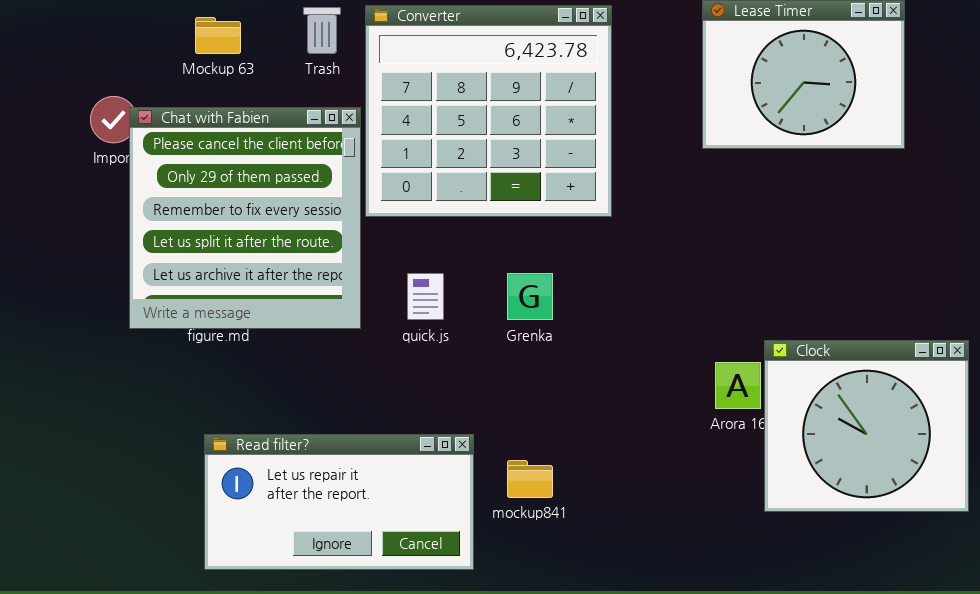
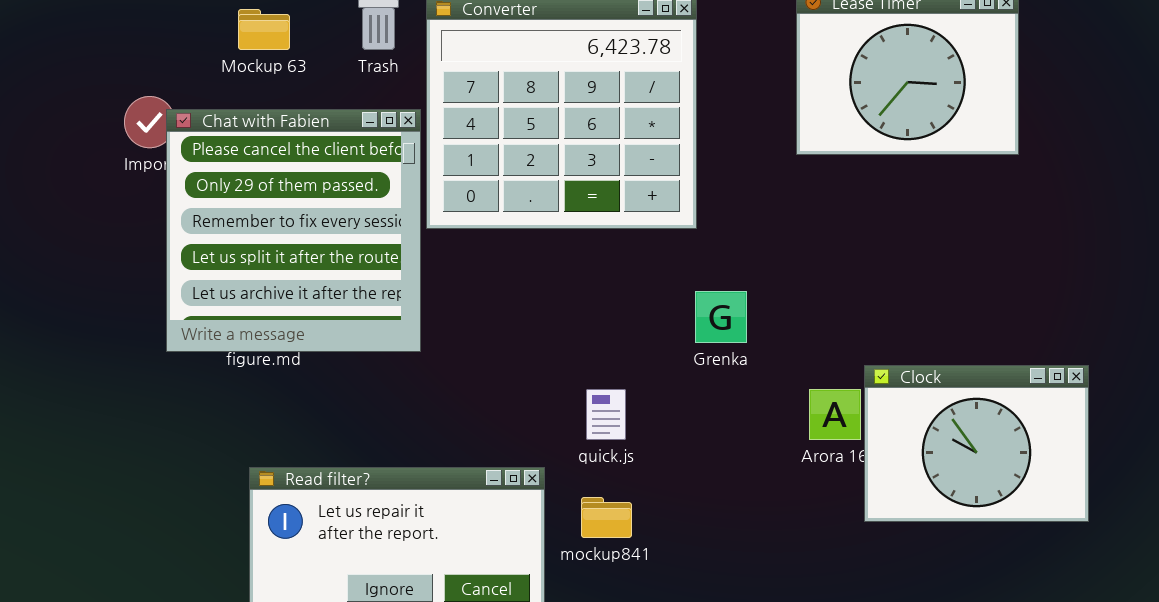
quick.js: [407,273,444,320] -> [586,389,626,440], moved
Grenka: [507,273,553,320] -> [695,291,747,343], moved
Clock: [764,340,969,512] -> [864,365,1089,522], resized

